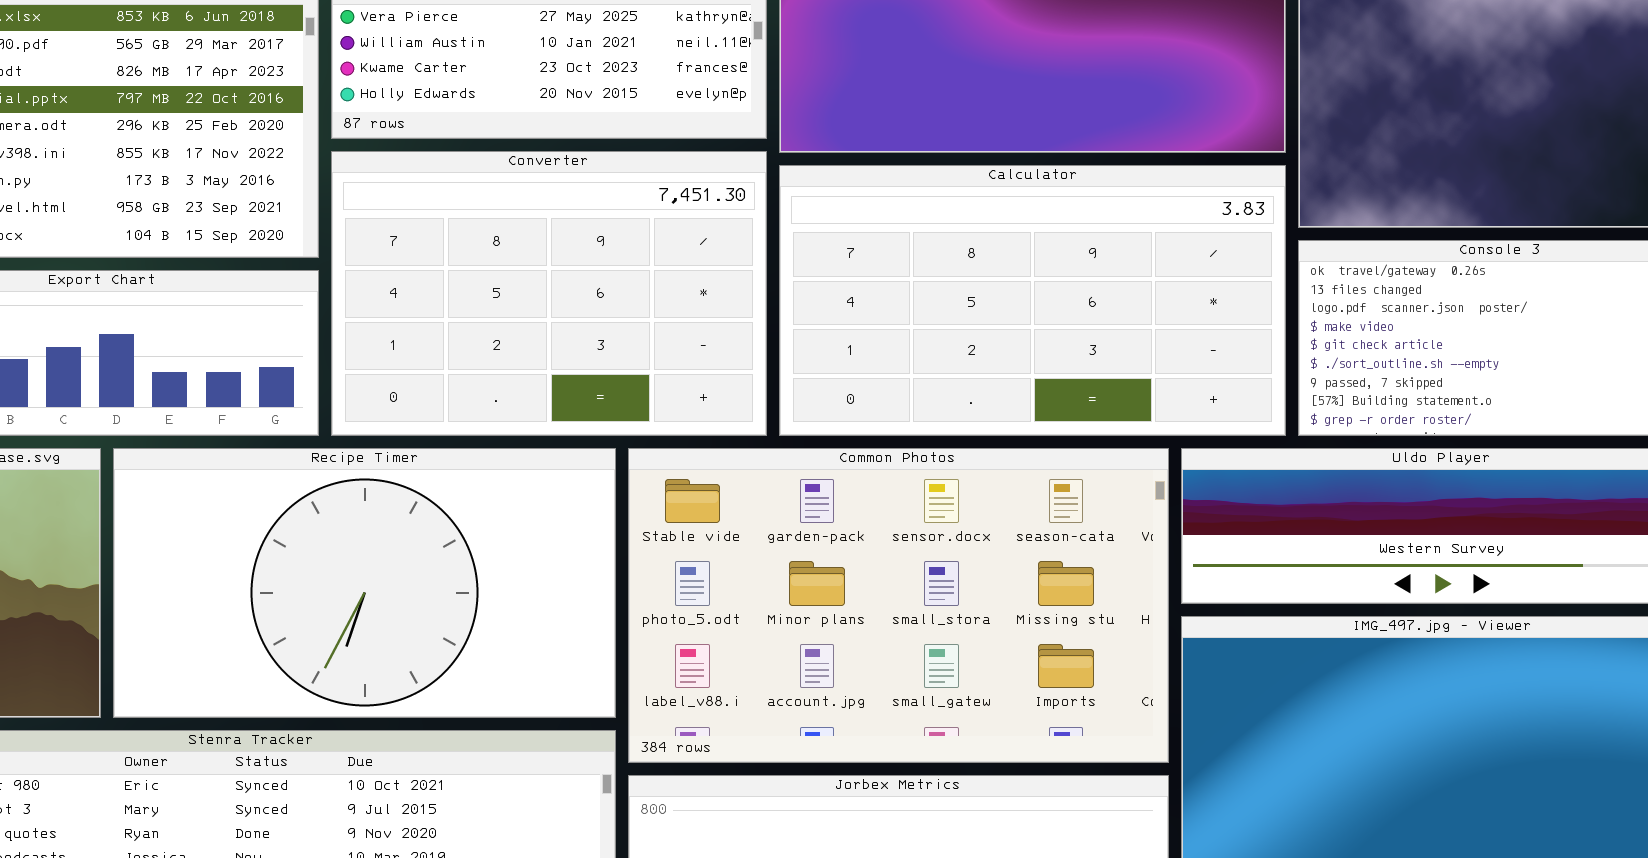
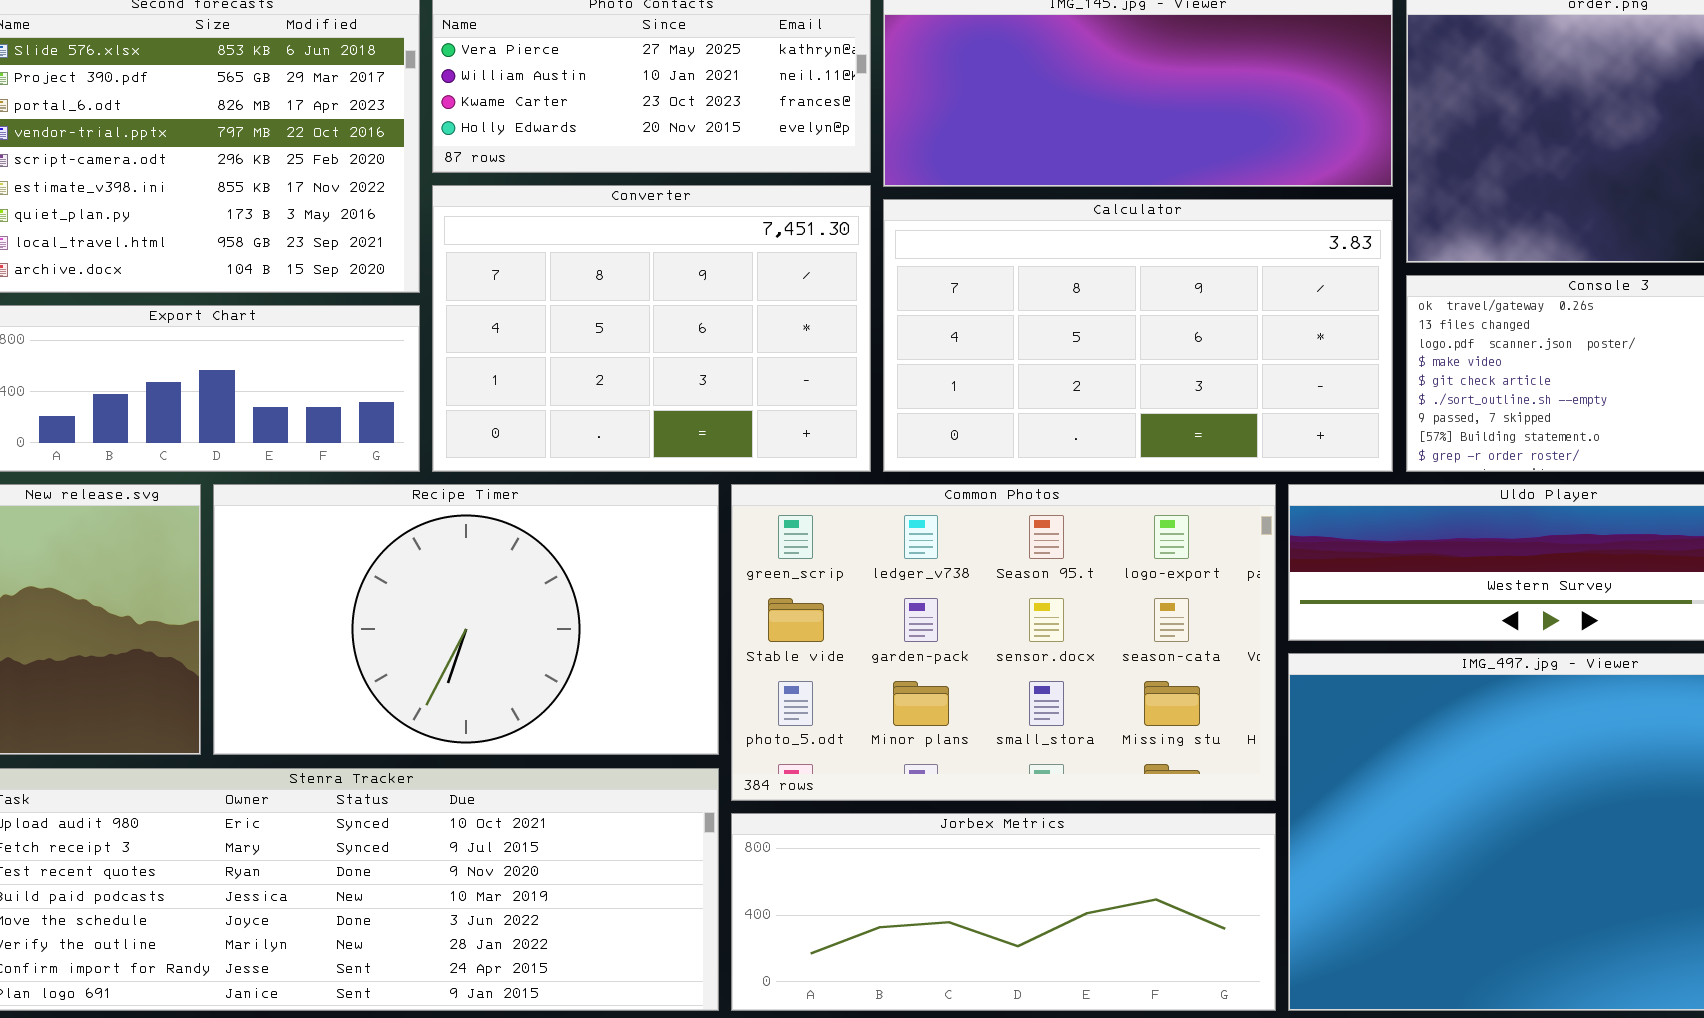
Common Photos: [628,448,1169,763] -> [731,484,1276,801], scrolled up 1 row

